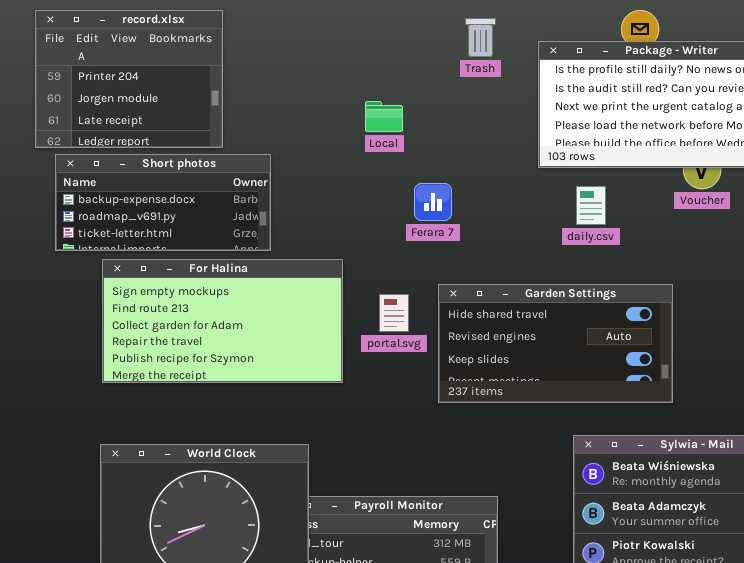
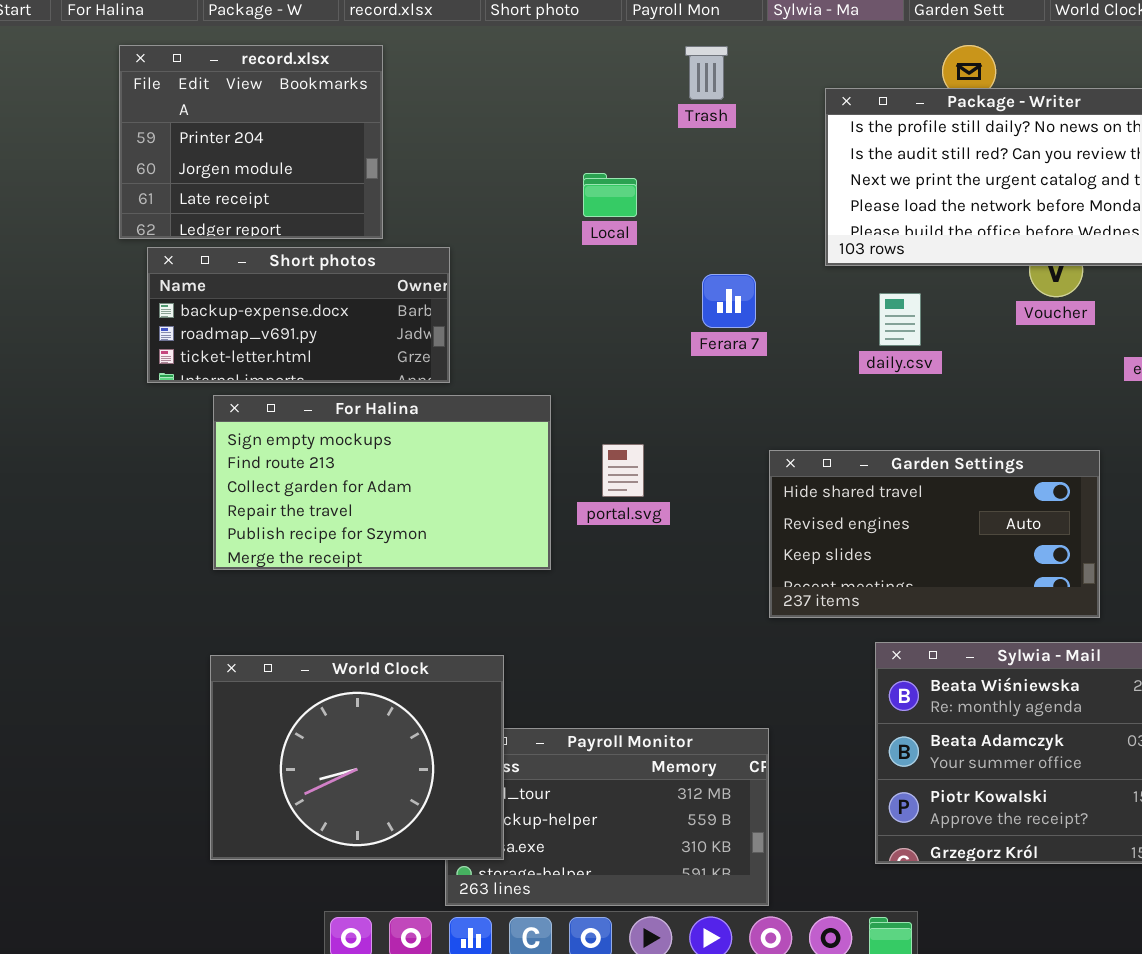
Trash: [465,18,496,57] -> [685,46,728,100], moved
Ferara 7: [414,183,452,221] -> [702,274,756,328], moved
Garden Settings: [438,284,673,403] -> [769,450,1100,618], moved

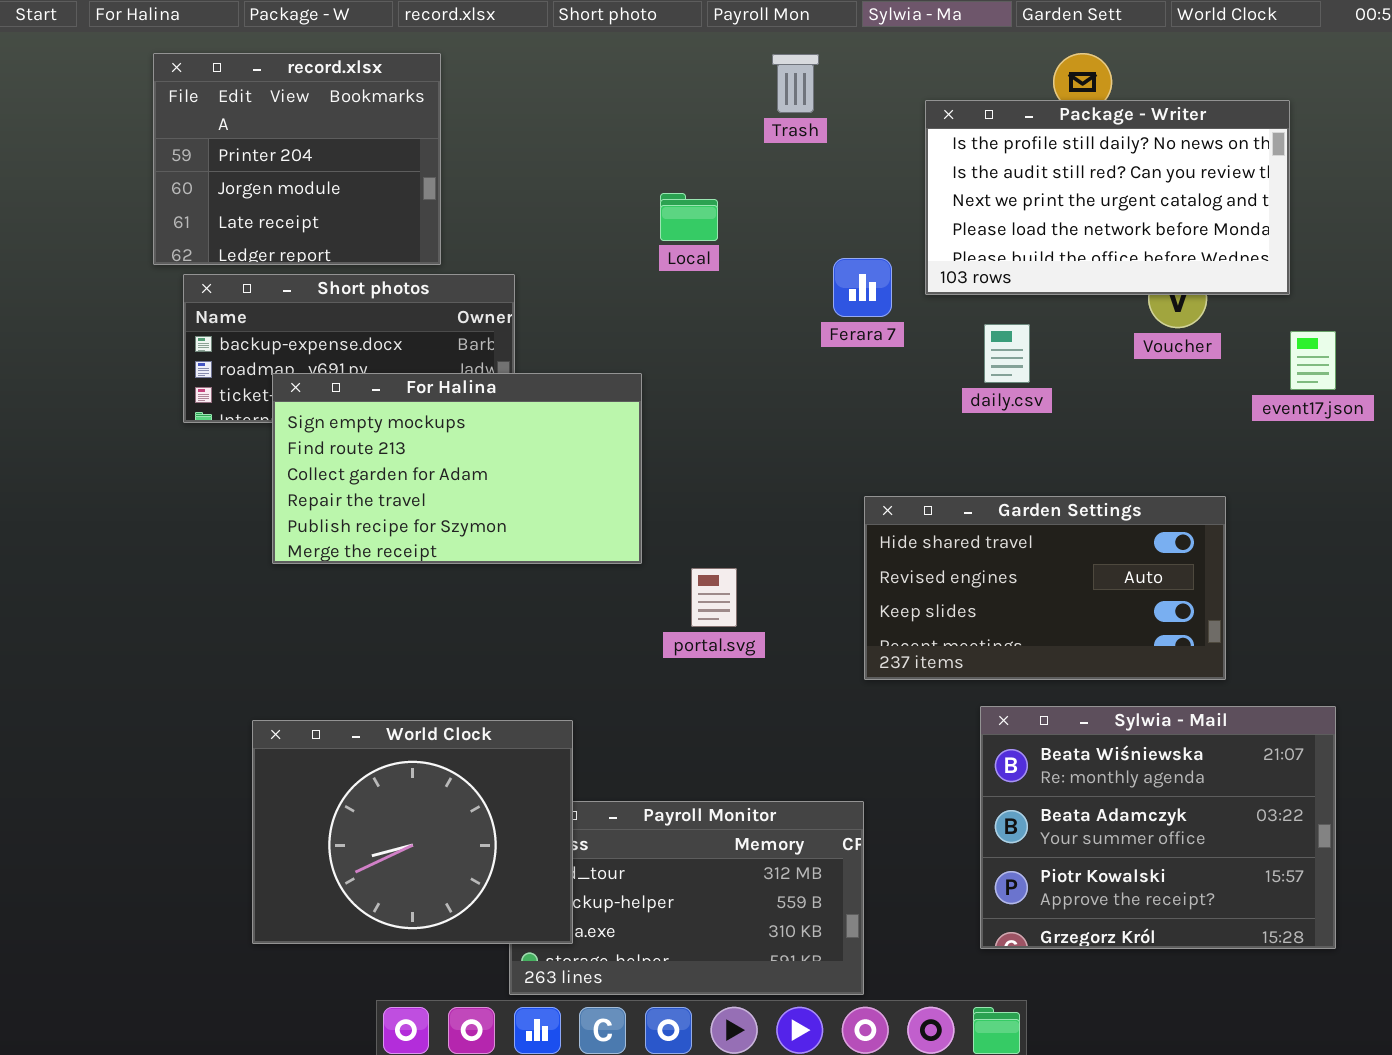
Ferara 7: [702,274,756,328] -> [833,258,892,317], moved
For Halina: [213,395,551,570] -> [272,373,642,564], moved
portal.svg: [602,444,644,497] -> [691,568,737,627], moved

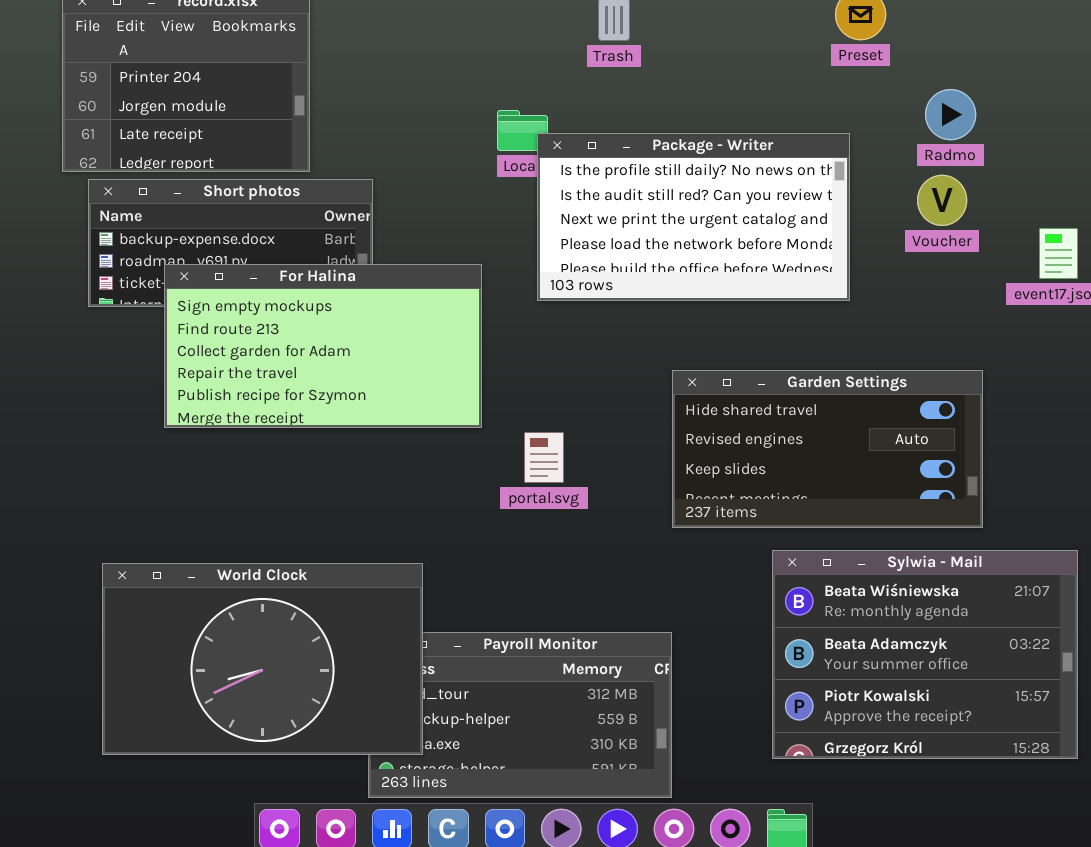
Package - Writer: [925,100,1290,295] -> [537,133,850,301], moved
World Clock: [252,720,573,944] -> [102,563,423,755], resized

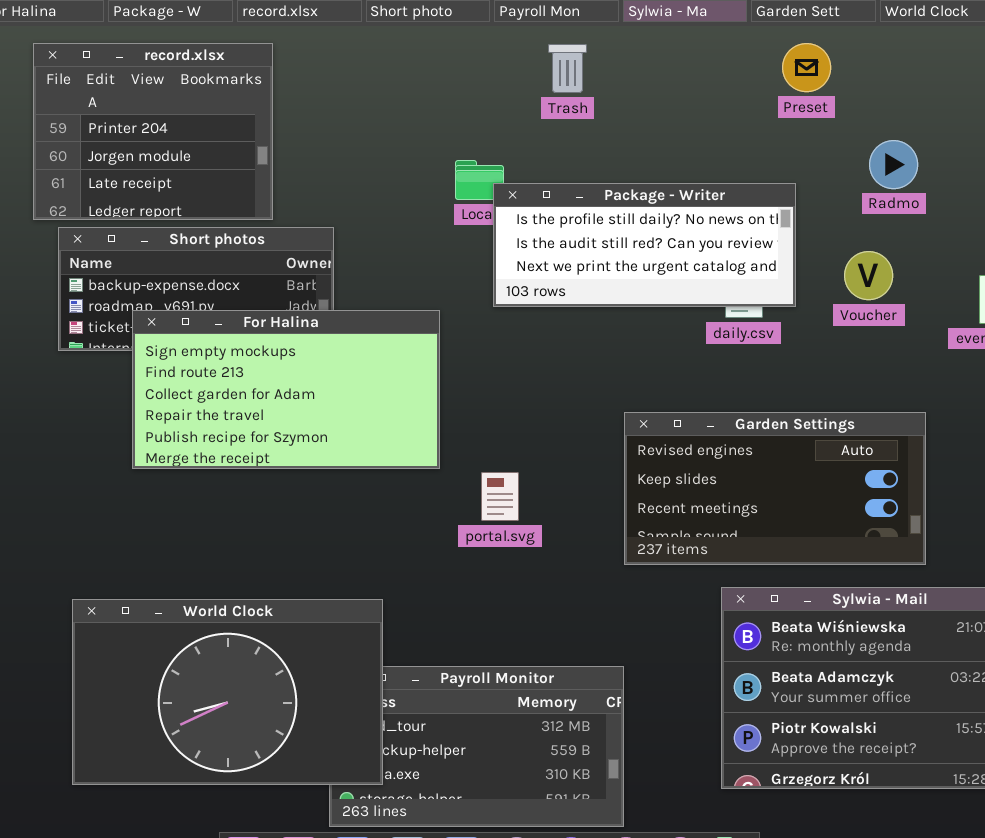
Package - Writer: [537,133,850,301] -> [493,183,796,307], resized
Voucher: [917,175,967,226] -> [844,251,893,300], moved
Garden Settings: [672,370,983,528] -> [624,412,926,565], scrolled down 1 row

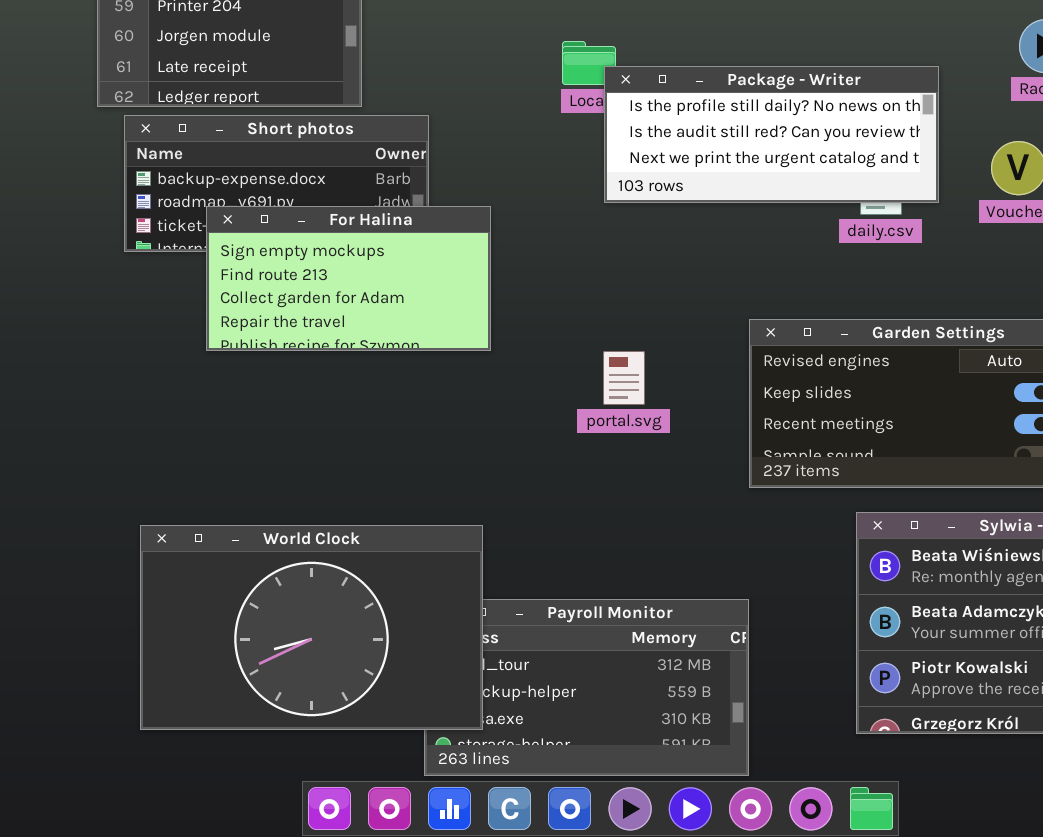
For Halina: [132,310,440,469] -> [206,206,491,351], resized
portal.svg: [481,472,519,521] -> [603,351,645,405], moved

